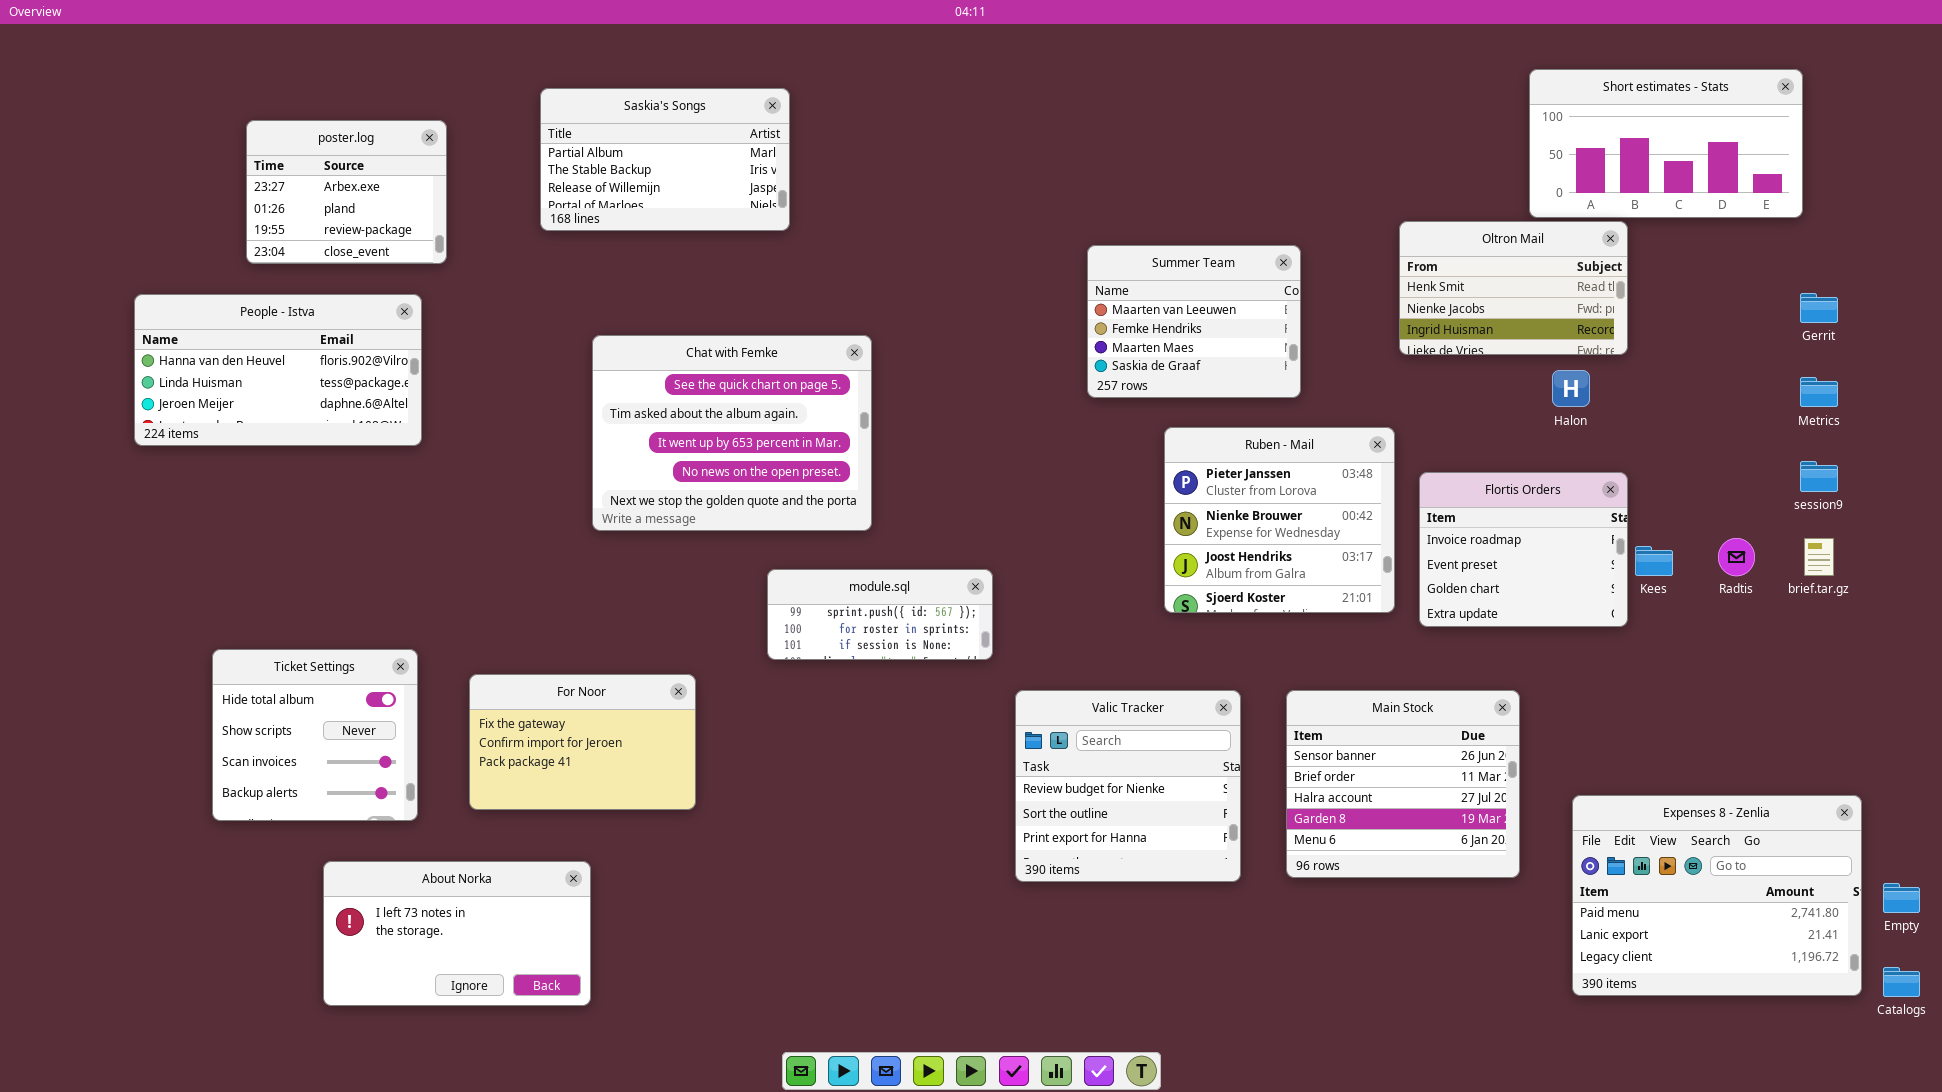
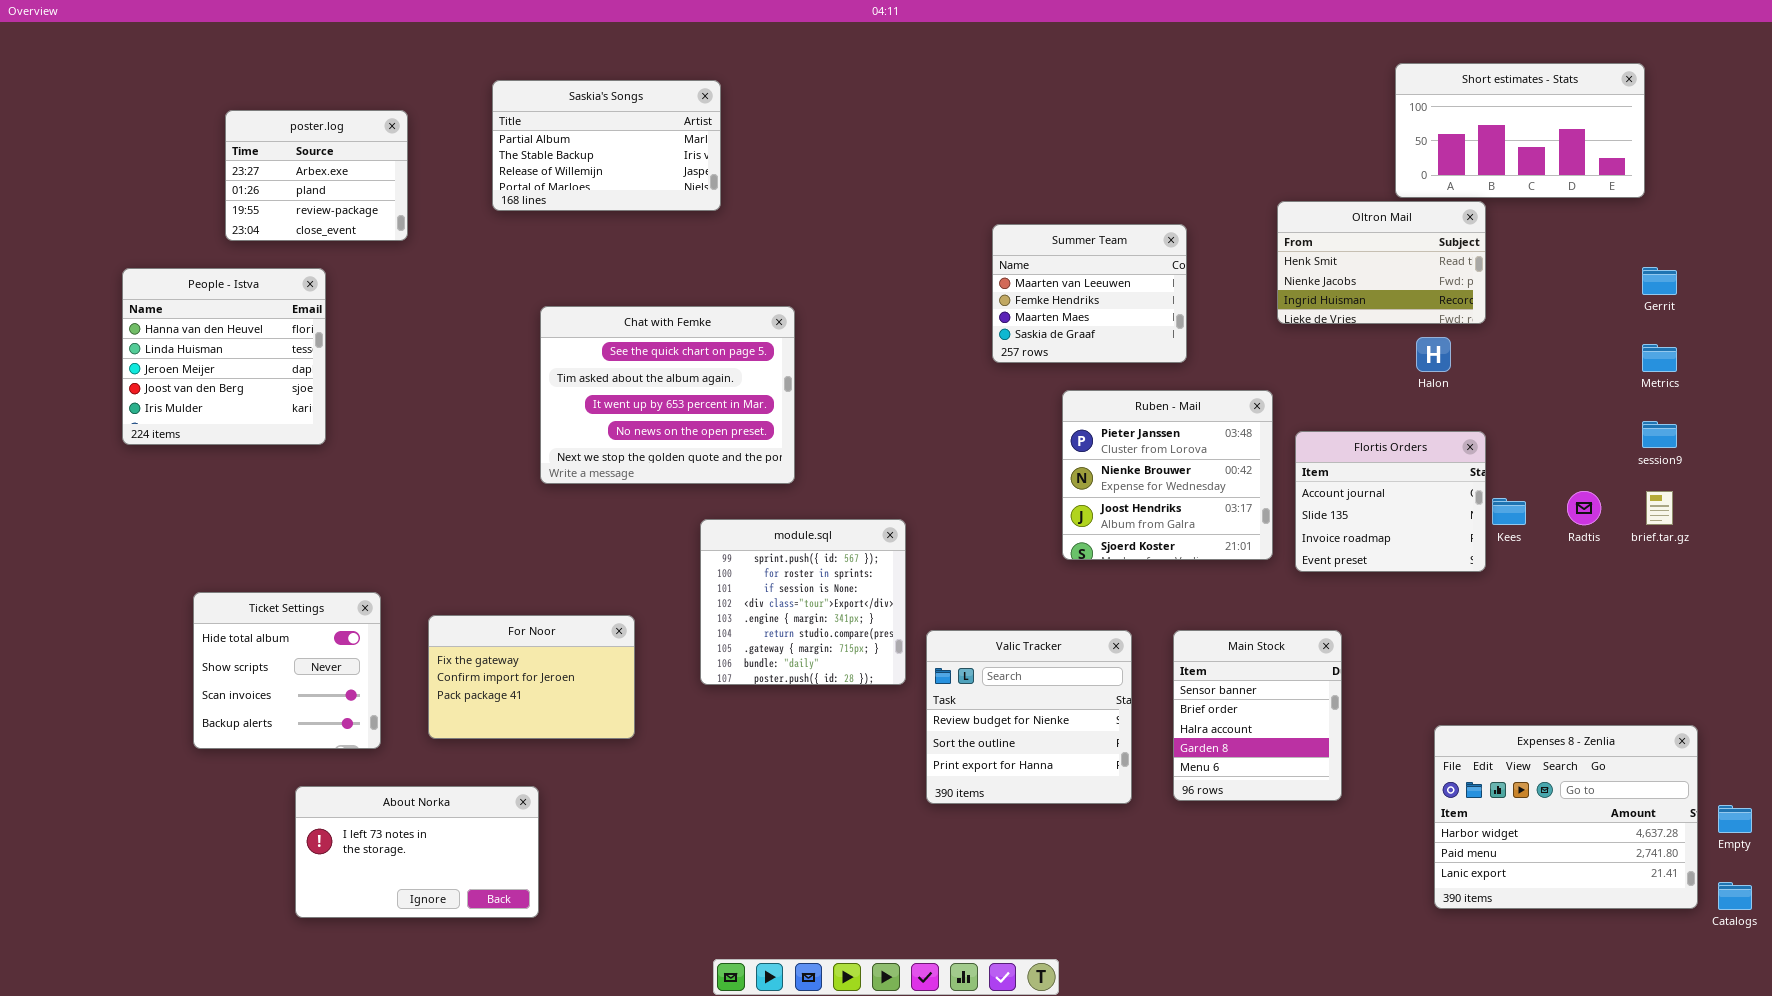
People - Istva: [134,294,422,446] -> [122,268,326,445], resized
Flortis Orders: [1419,472,1628,627] -> [1295,431,1486,572], scrolled up 2 rows
module.sql: [767,569,993,660] -> [700,519,906,685], resized
Main Stock: [1286,690,1520,878] -> [1173,630,1342,801], resized
Expenses 8 - Zenlia: [1572,795,1862,996] -> [1434,725,1698,909], scrolled up 1 row

